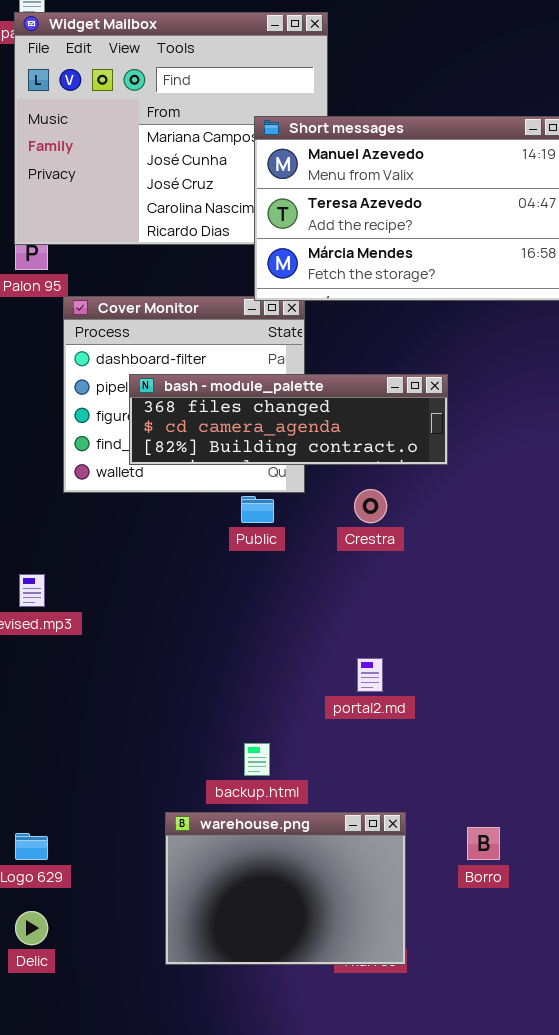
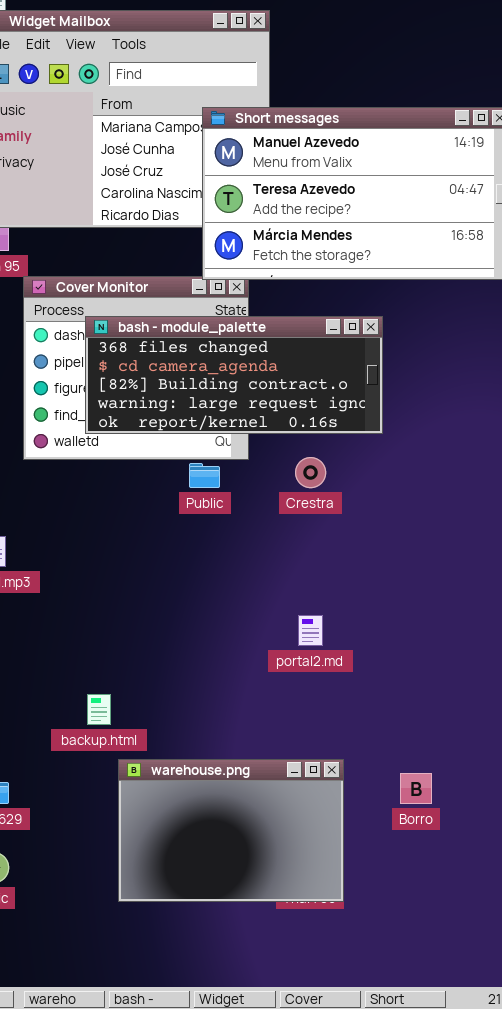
bash - module_palette: [129,374,448,465] -> [85,316,383,434], resized
backup.html: [244,743,270,776] -> [87,694,111,725], moved

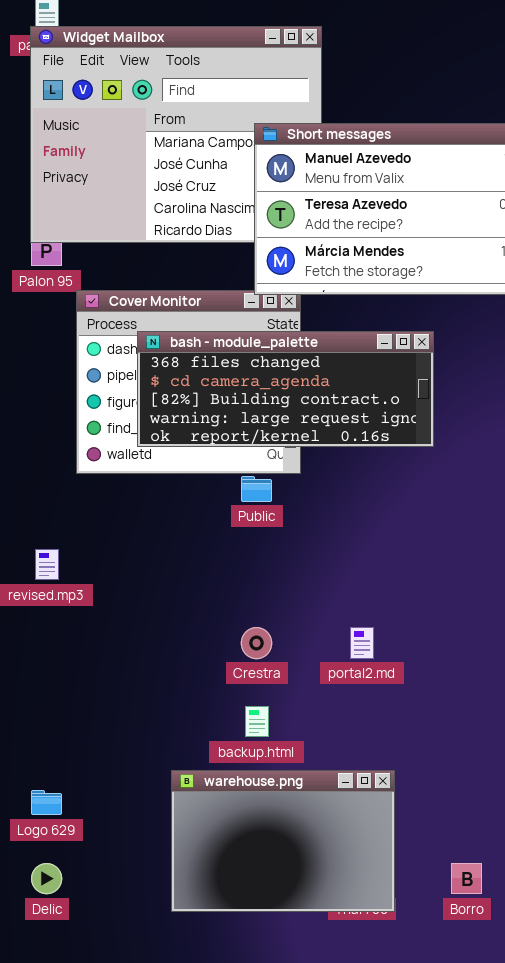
Crestra: [295,457,326,488] -> [241,627,272,659], moved
backup.html: [87,694,111,725] -> [245,706,269,737], moved
Borro: [400,773,432,804] -> [451,863,482,894], moved

